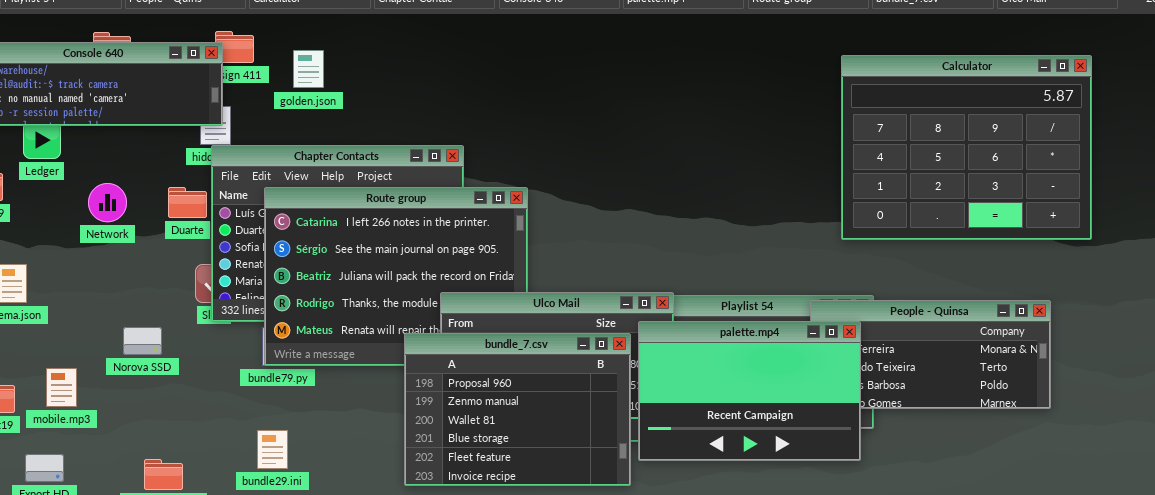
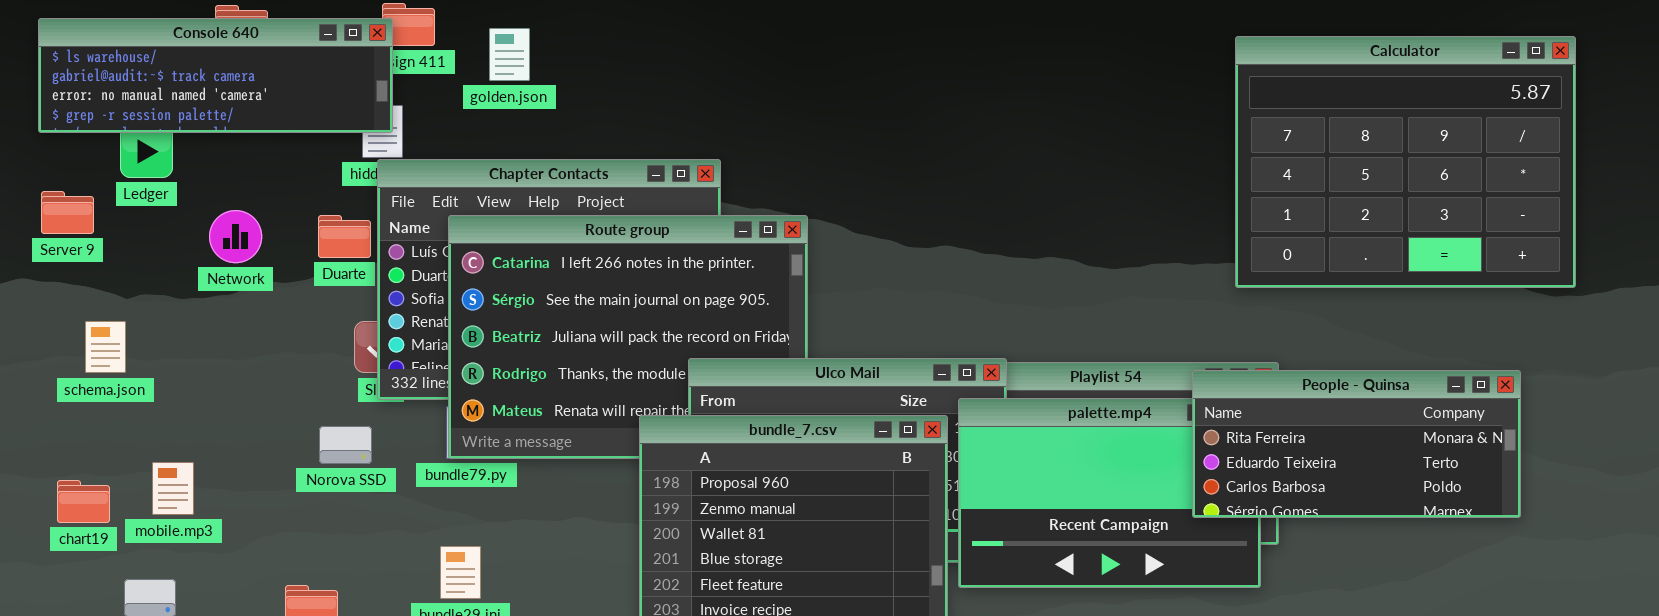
People - Quinsa: [810,300,1051,409] -> [1192,370,1521,518], raised
Norova SSD: [123,327,162,355] -> [319,426,372,464], moved

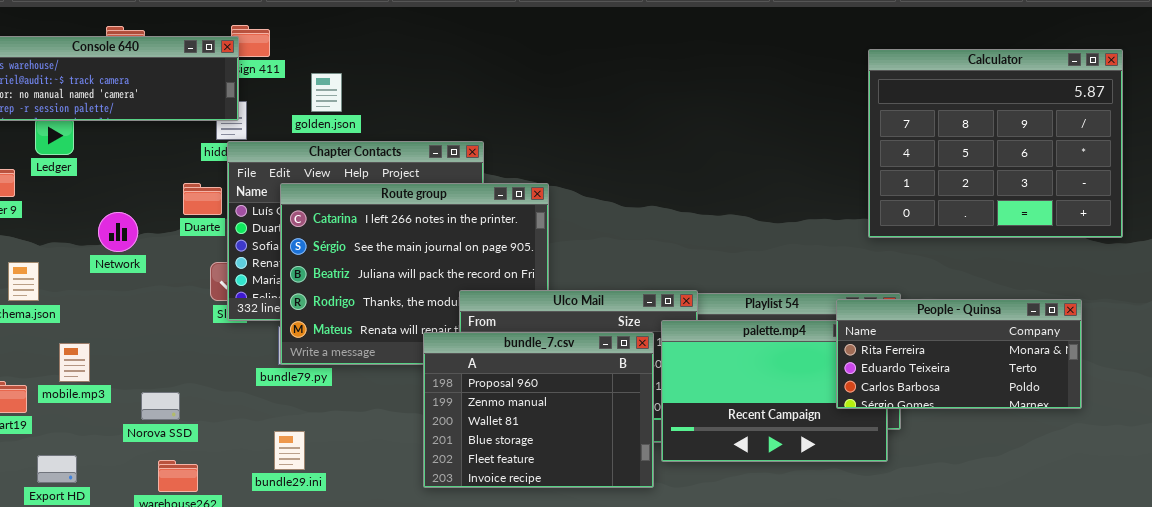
golden.json: [489,28,530,81] -> [311,73,342,112], moved
Network: [209,210,262,263] -> [98,212,138,252], moved
Norova SSD: [319,426,372,464] -> [141,392,180,420], moved
mobile.mp3: [152,462,194,515] -> [59,343,90,382], moved

